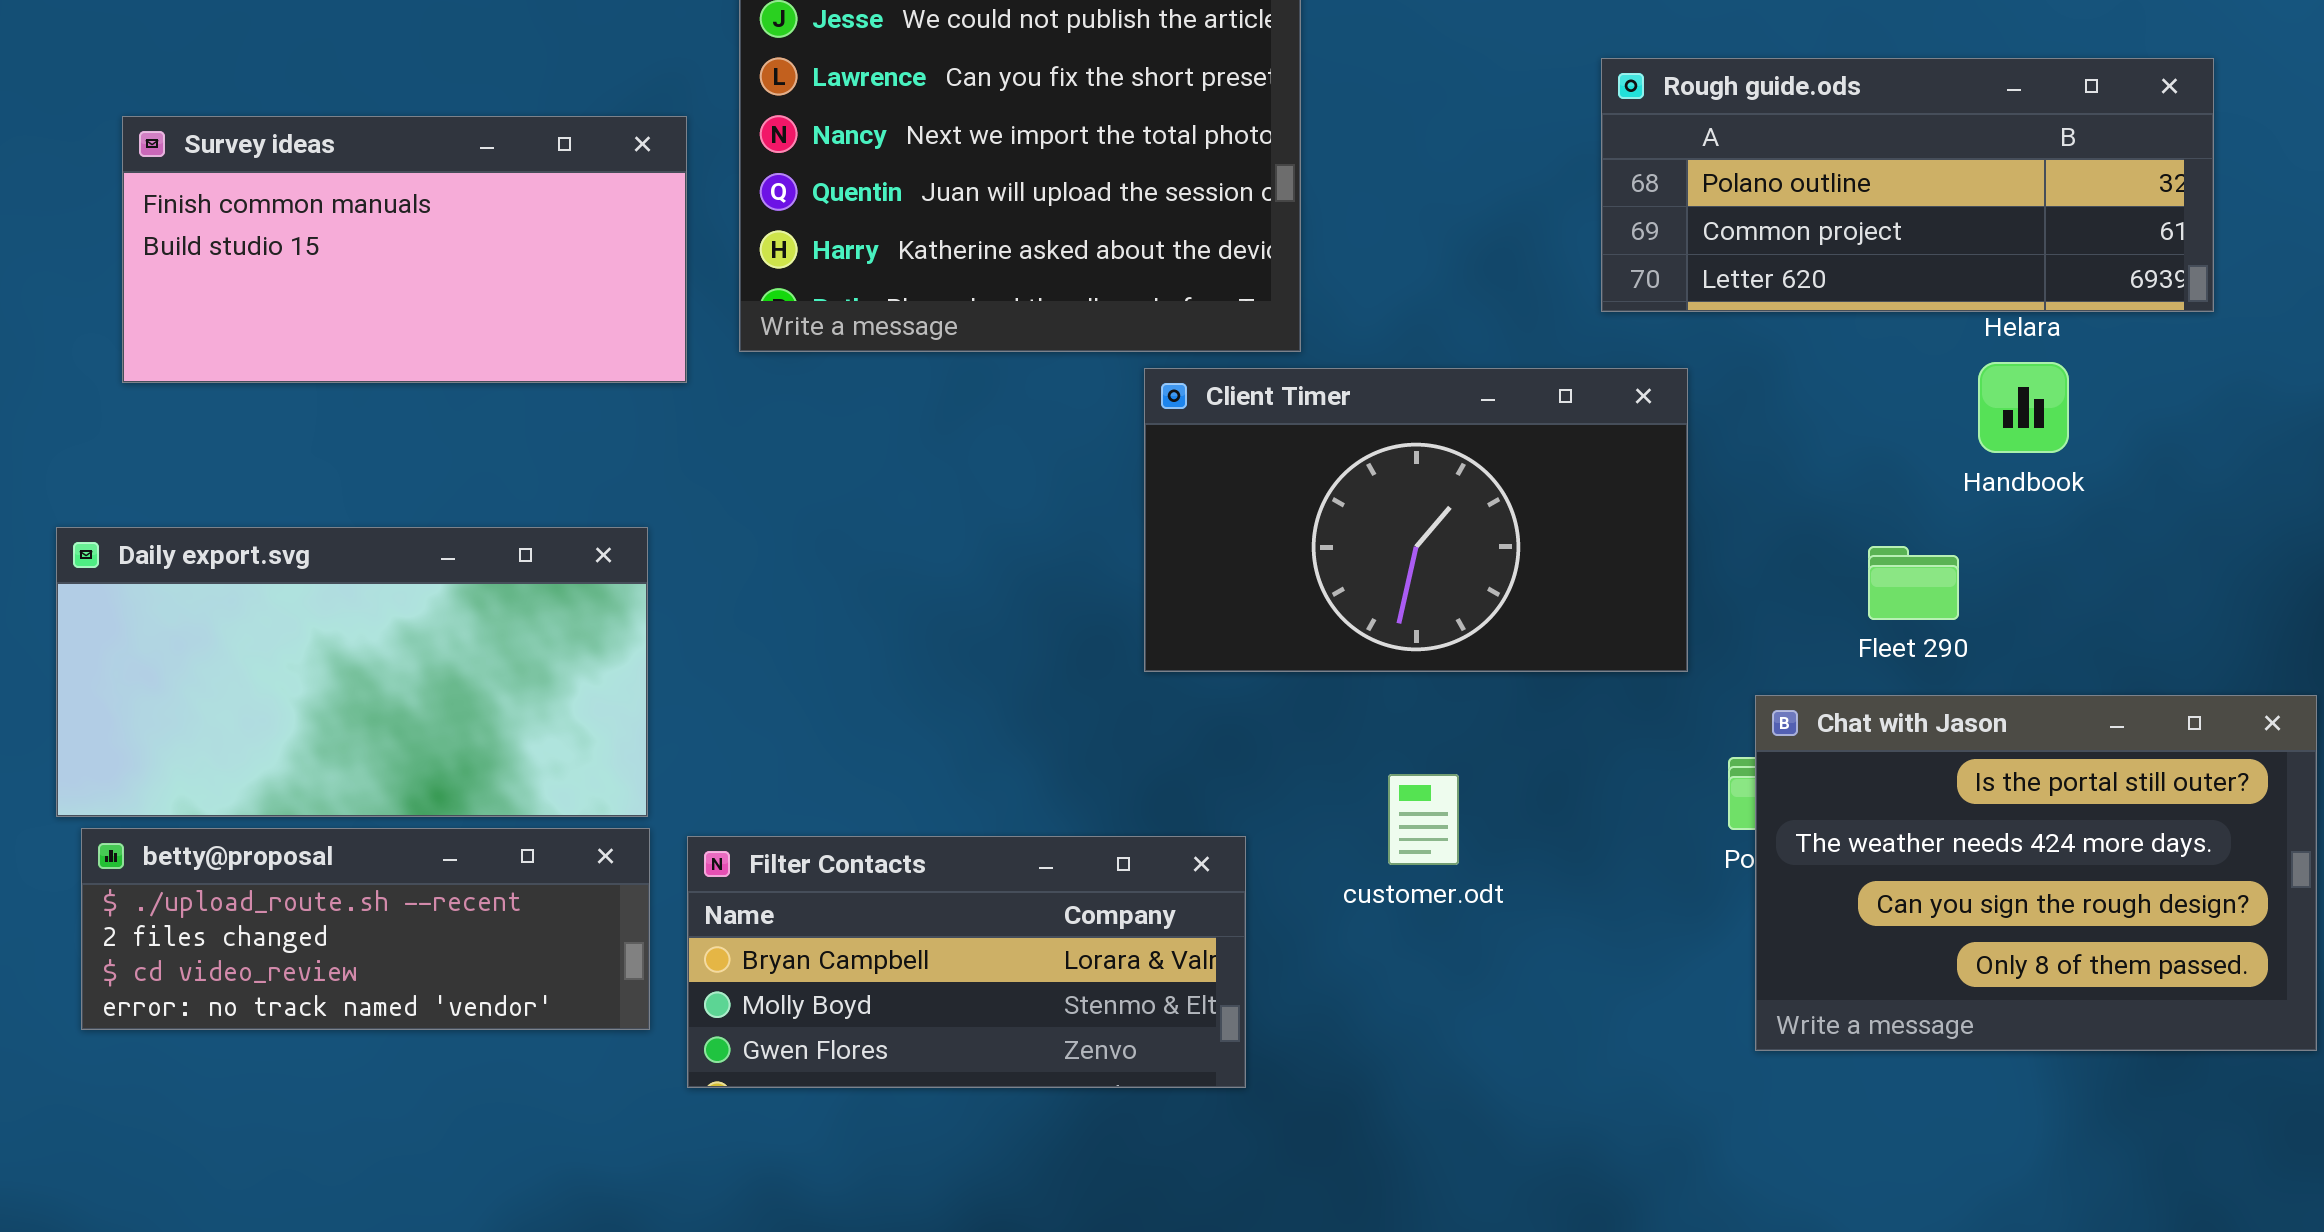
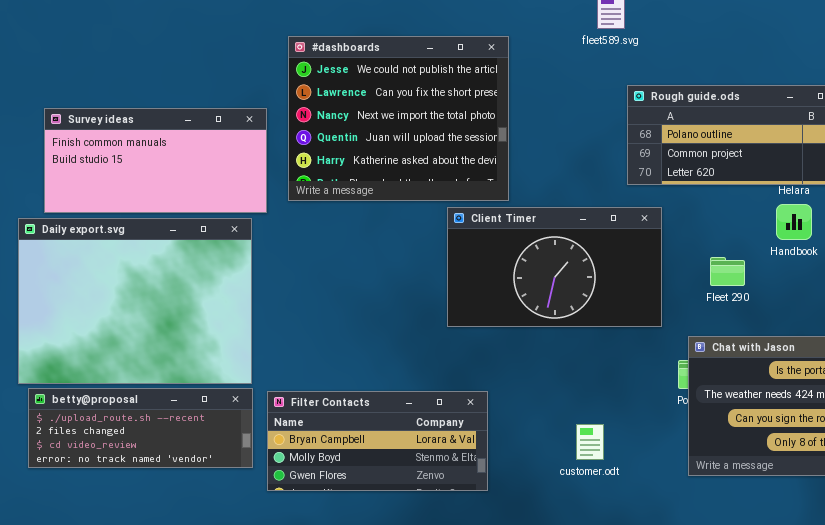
Daily export.svg: [56,527,648,817] -> [18,218,252,384], resized
Fleet 290: [1868,546,1959,620] -> [710,257,745,286], moved
customer.odt: [1388,774,1459,865] -> [576,424,604,460], moved

